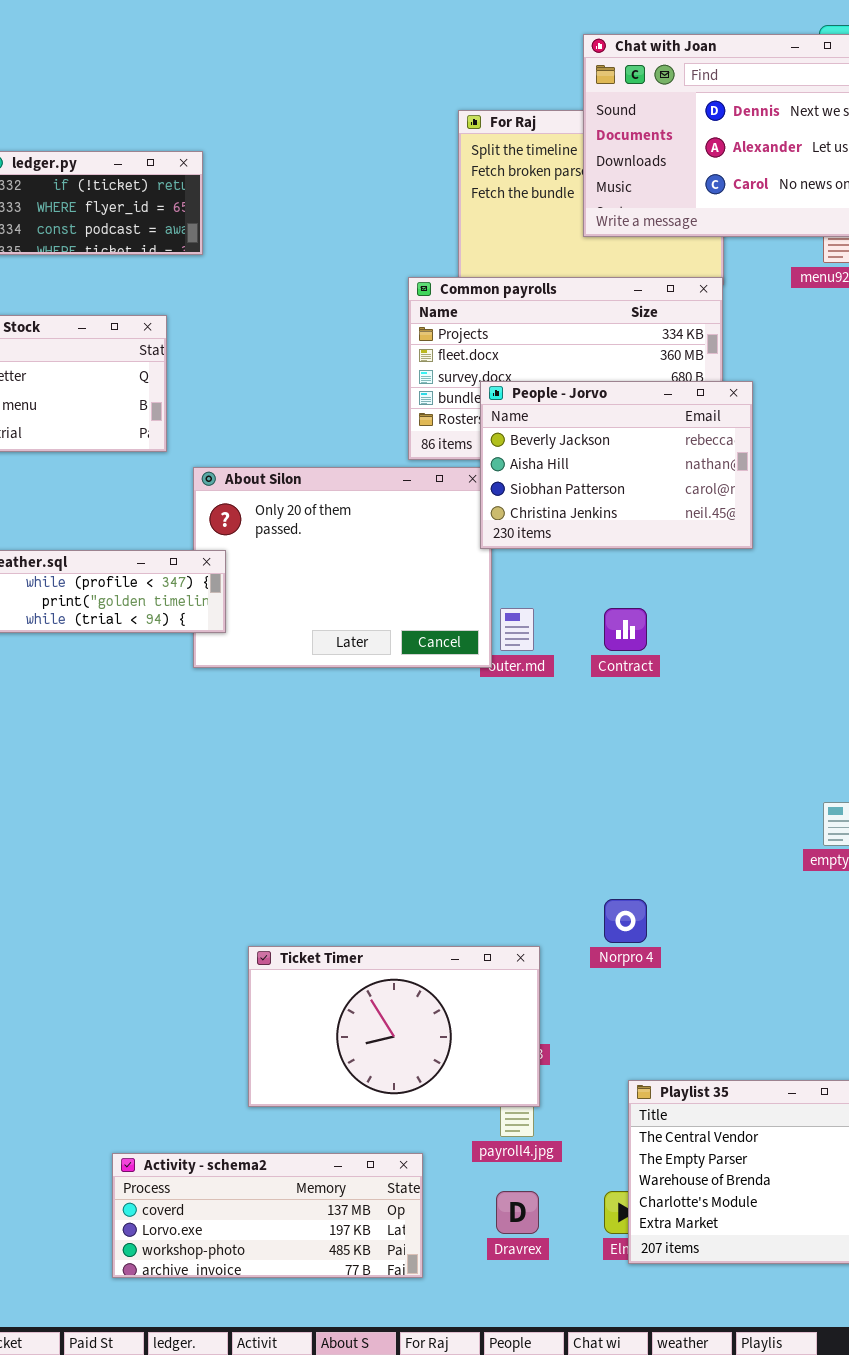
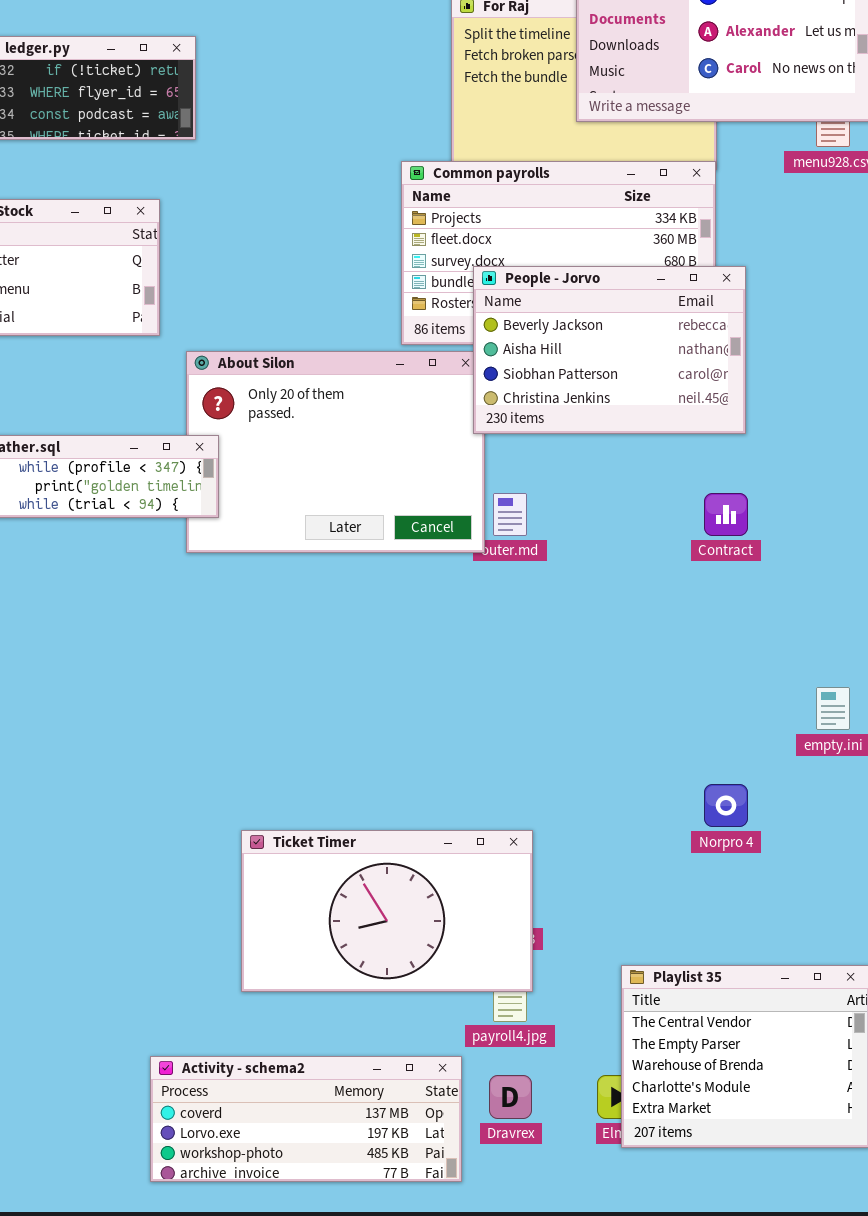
Contract: [604,608,647,651] -> [704,493,748,536], moved
Norpro 4: [604,899,647,943] -> [704,784,748,827], moved
Activity - schema2: [112,1153,423,1278] -> [150,1056,462,1182], moved

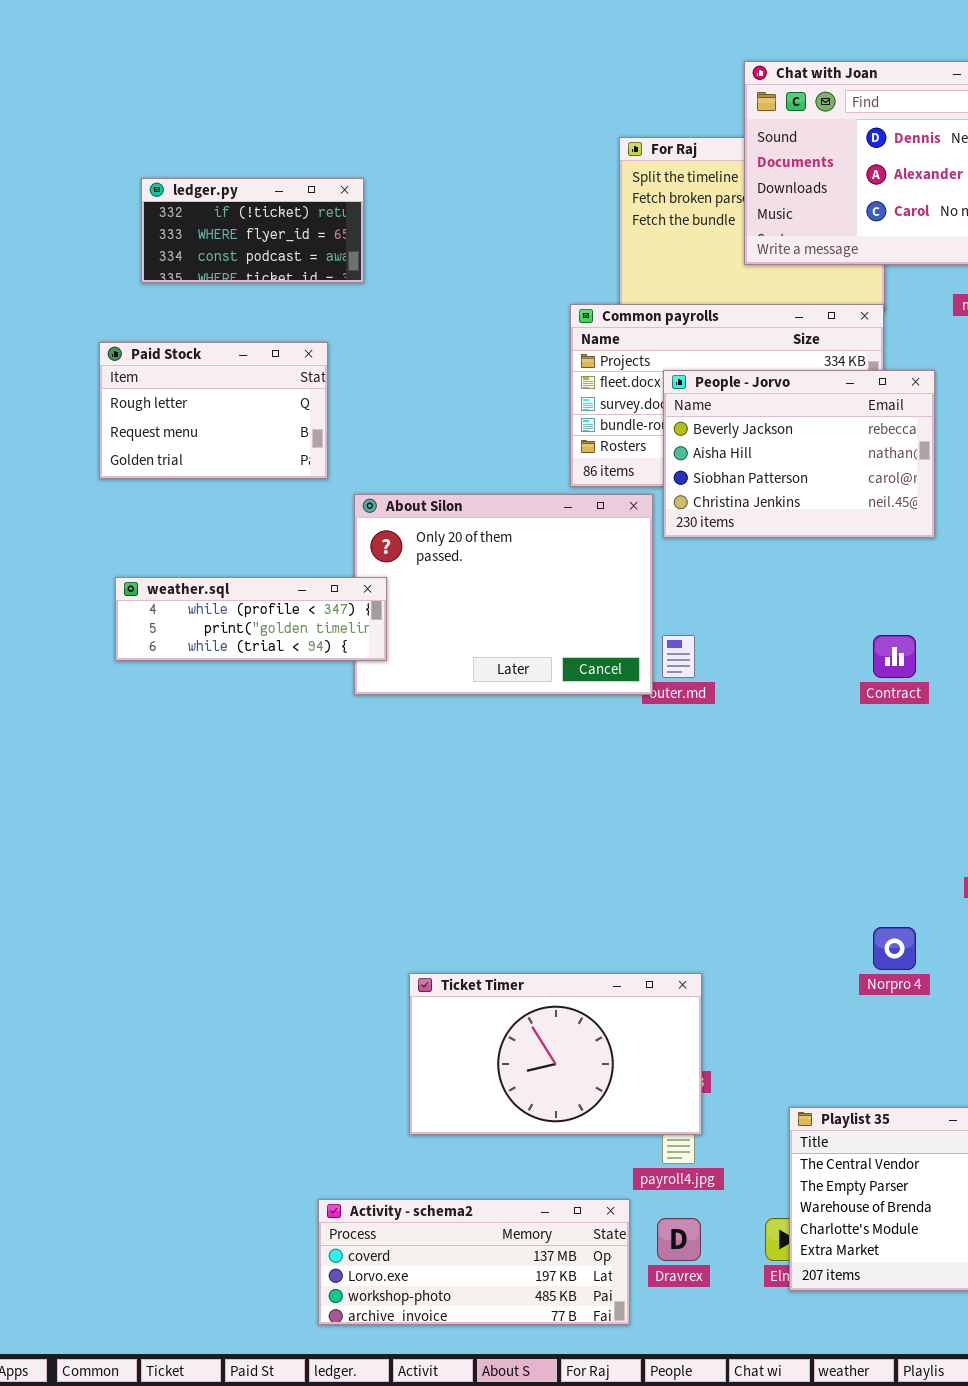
People - Jorvo: [473,266,746,434] -> [663,370,935,538], moved

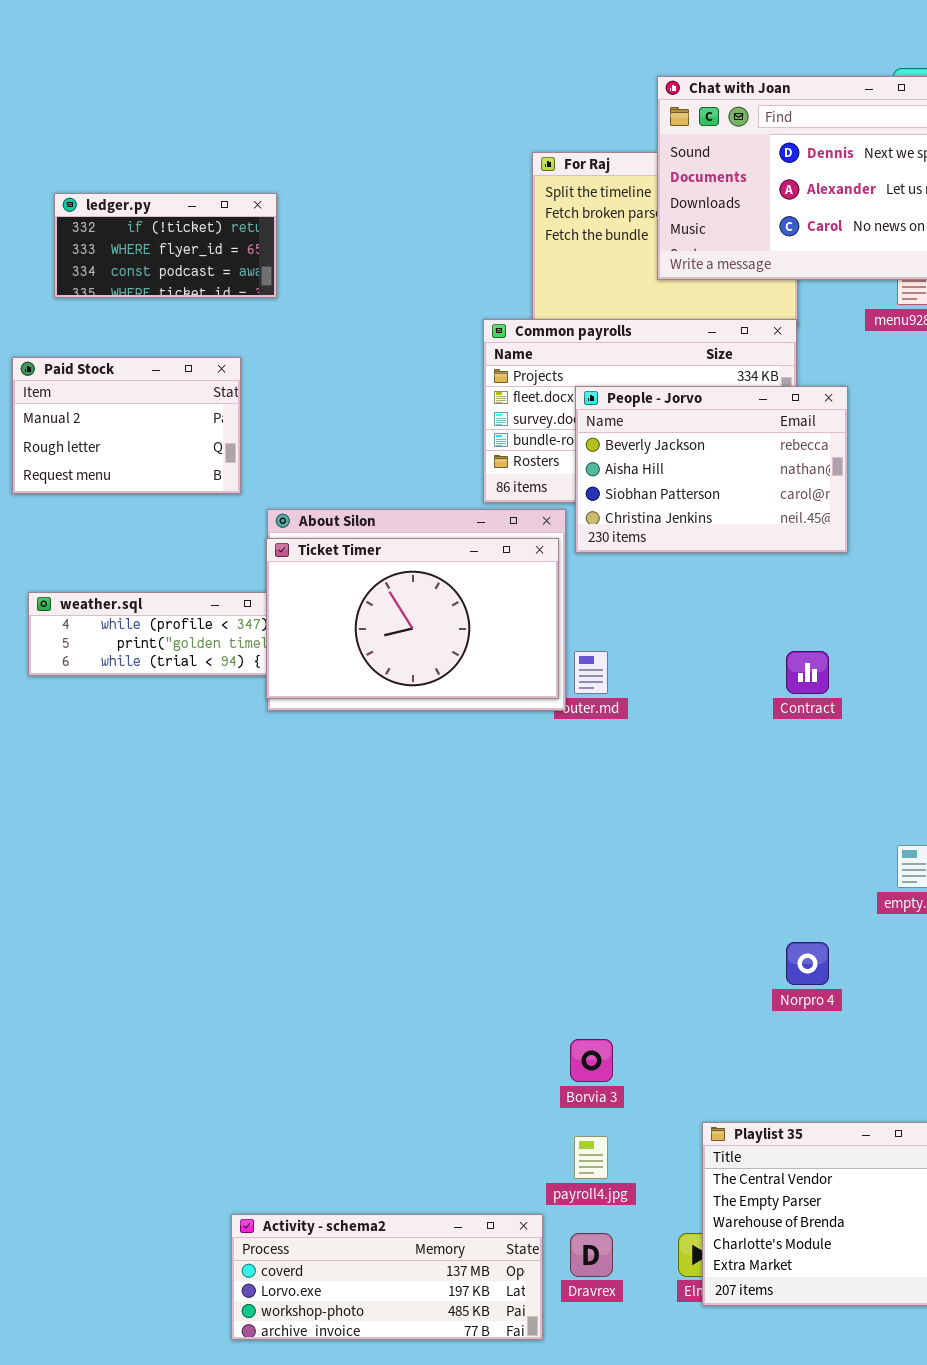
Paid Stock: [99,342,328,479] -> [12,357,241,494], scrolled up 1 row
Ticket Timer: [409,973,702,1135] -> [266,538,559,699], moved

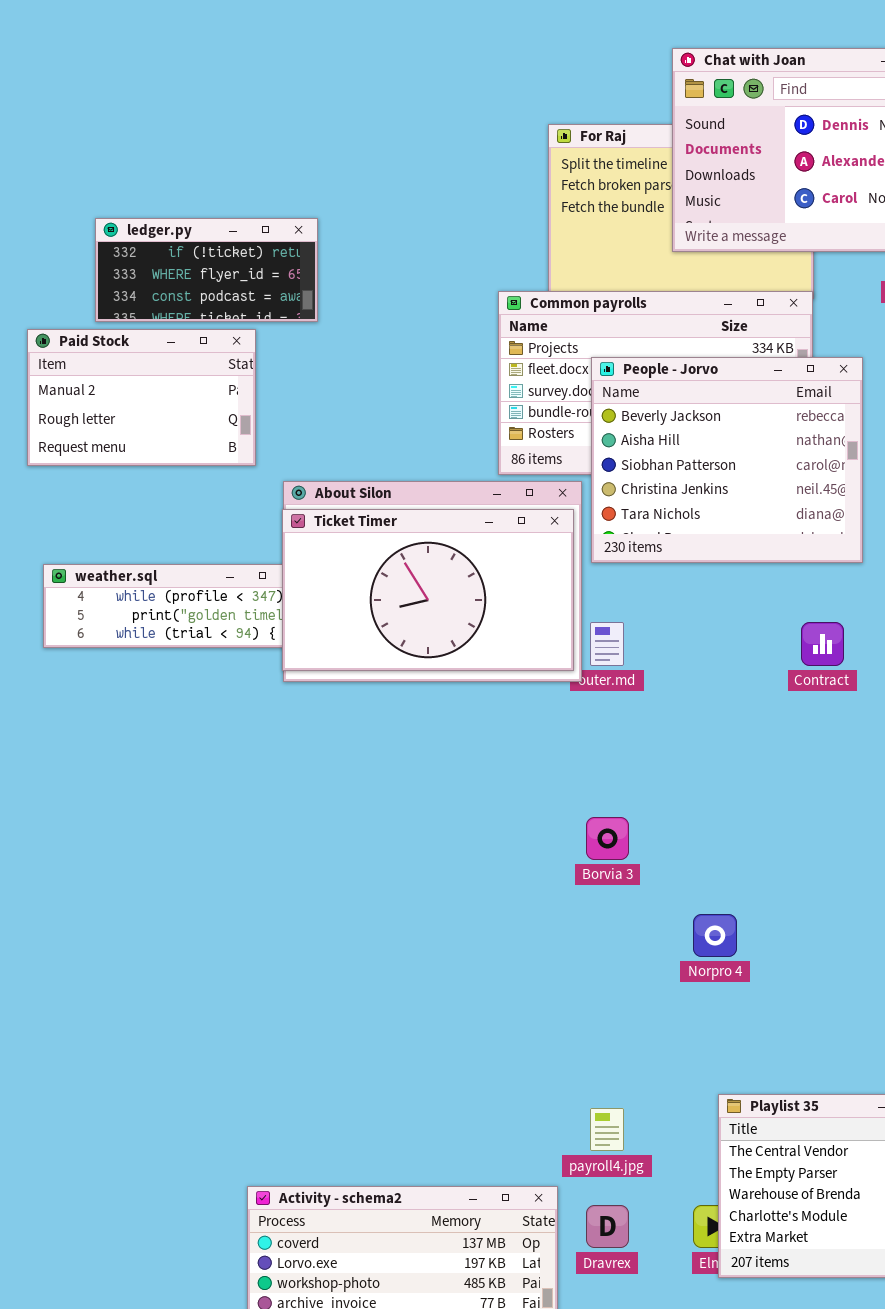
ledger.py: [54,193,277,298] -> [95,218,318,322], moved
People - Jorvo: [575,386,848,553] -> [591,357,863,563], resized
Norpro 4: [786,942,829,985] -> [693,914,737,957], moved
Borvia 3: [570,1039,613,1082] -> [586,817,629,860], moved

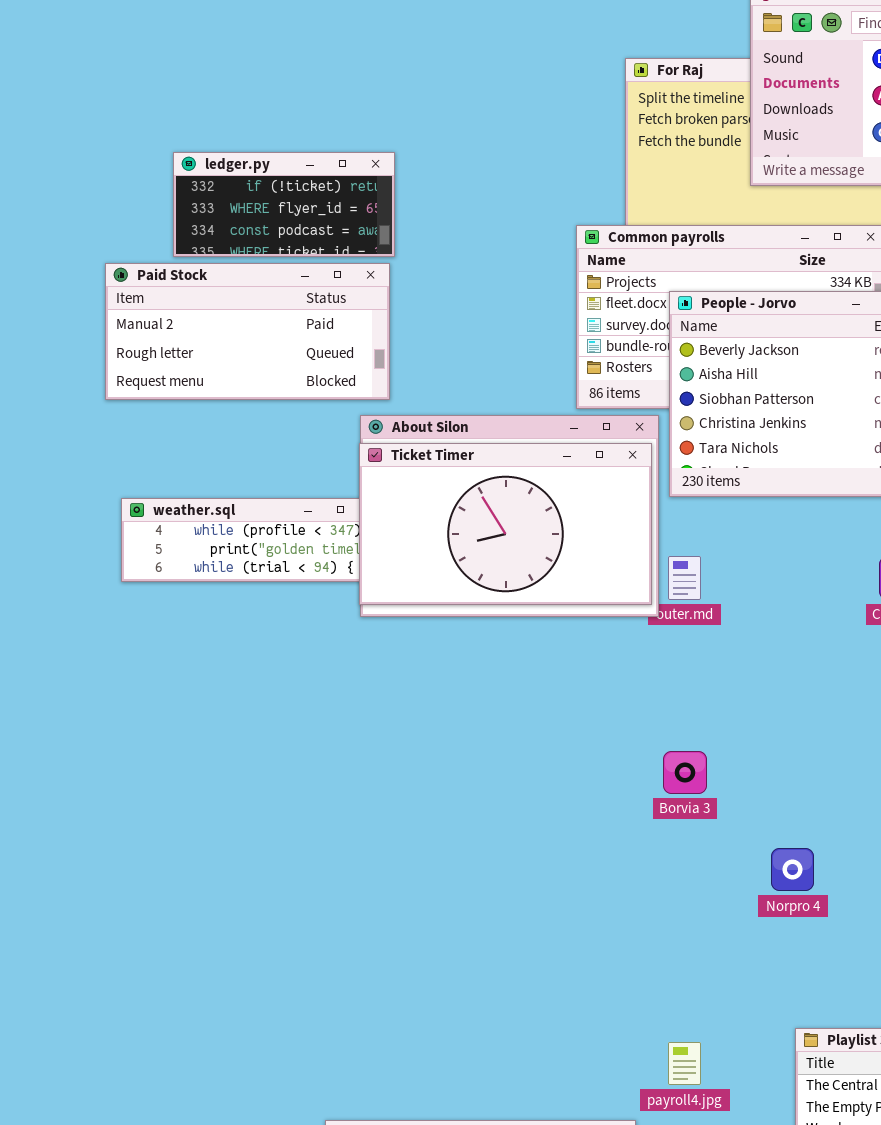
Paid Stock: [27,329,256,466] -> [105,263,390,400], resized

